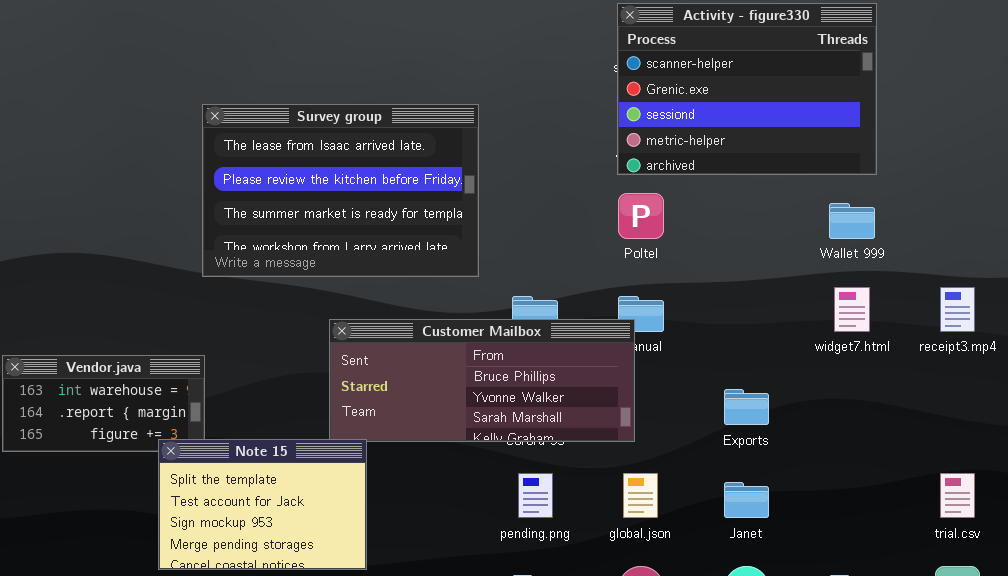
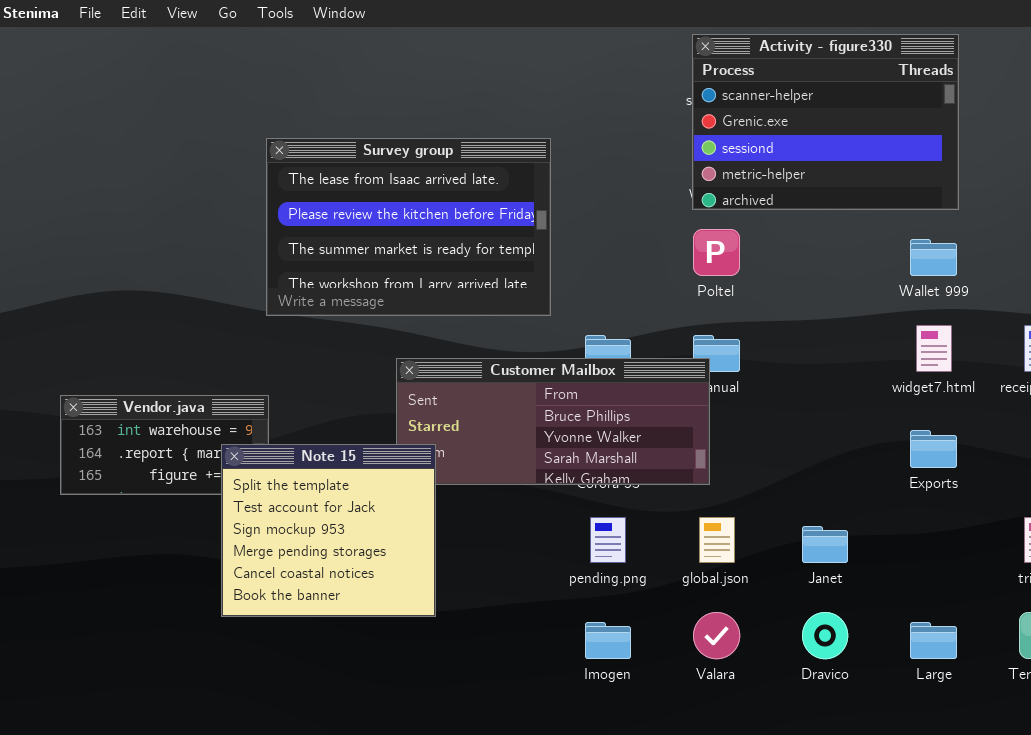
Exports: [724,389,769,425] -> [910,430,957,468], moved
Note 15: [158,439,367,570] -> [221,444,436,617], resized

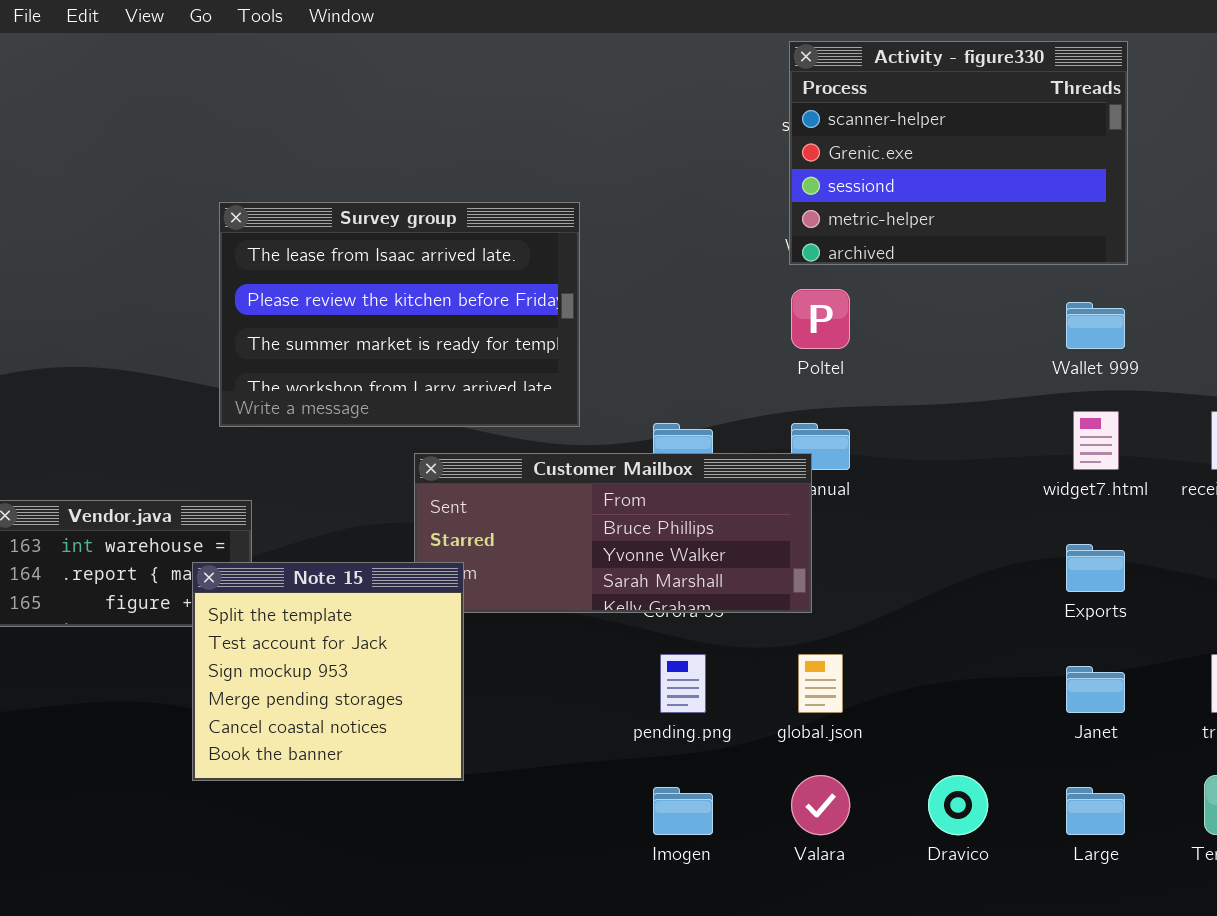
Survey group: [266,138,551,316] -> [219,202,580,427], moved
Janet: [802,526,848,563] -> [1066,666,1125,713], moved

